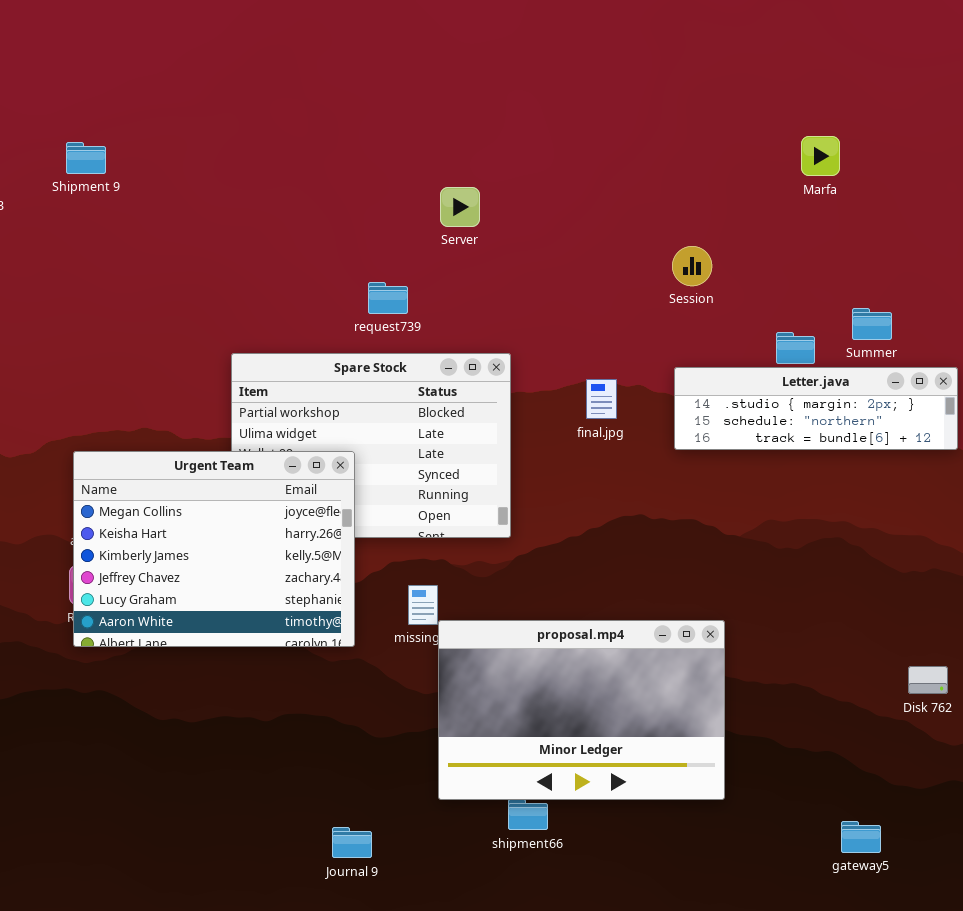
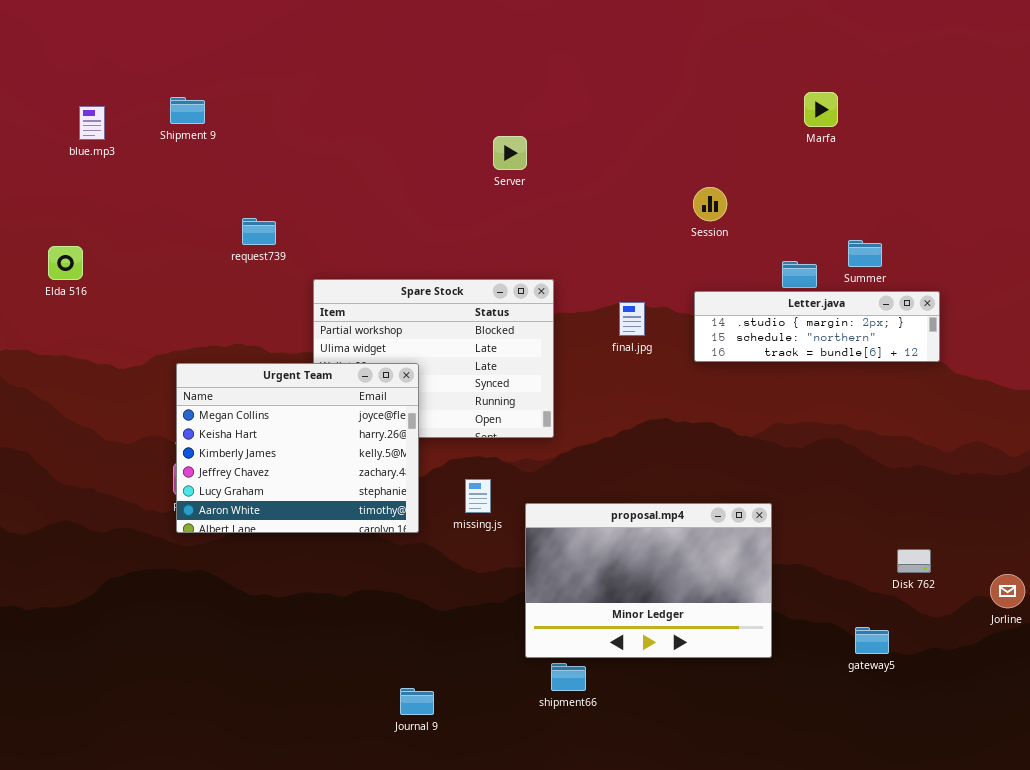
request739: [368,282,408,314] -> [242,218,276,245], moved
proposal.mp4: [438,620,725,800] -> [525,503,772,658], moved
gateway5: [841,821,881,853] -> [855,627,889,654], moved

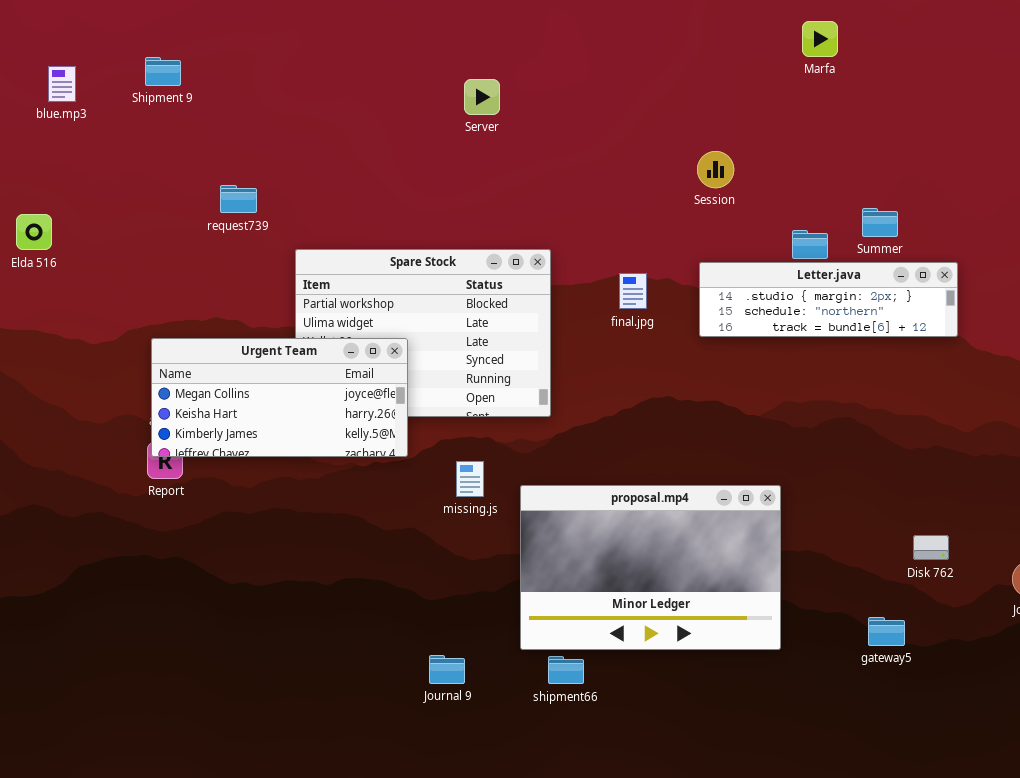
Marfa: [804,92,838,127] -> [802,21,838,57], moved
Server: [493,136,527,170] -> [464,79,500,115], moved
Urgent Team: [176,363,419,533] -> [151,338,408,457], resized
Journal 9: [400,688,434,715] -> [429,655,465,684], moved

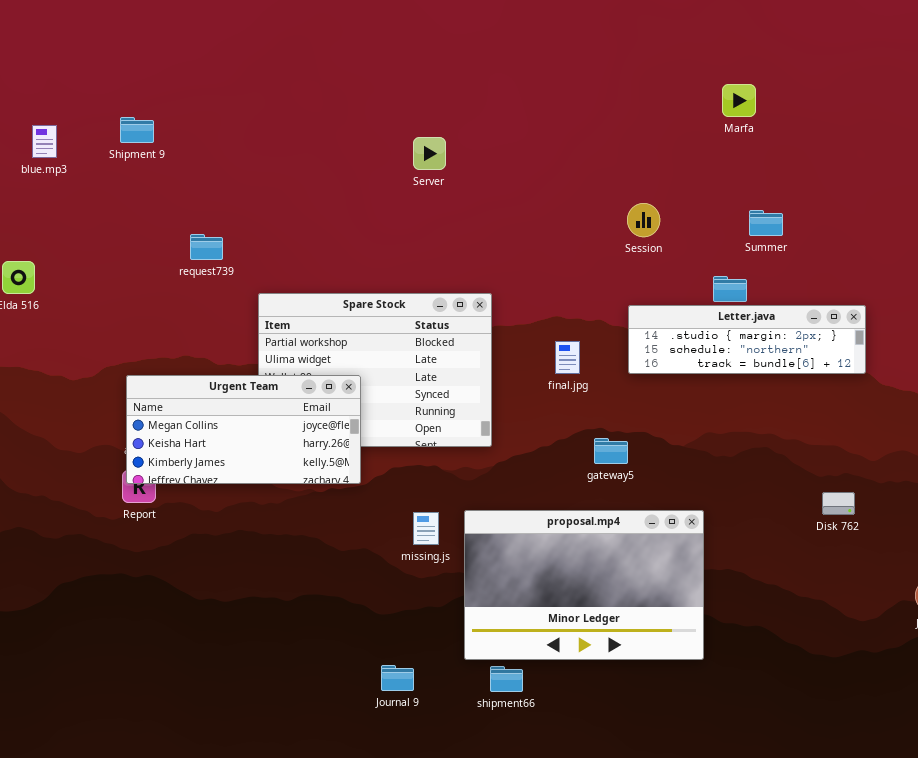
Summer: [862,208,898,237] -> [749,210,783,236], moved
final.jpg: [619,273,647,309] -> [555,341,580,374], moved
missing.js: [456,461,484,497] -> [413,512,439,545], moved
Disk 762: [913,535,949,560] -> [822,492,855,515], moved
gateway5: [868,617,905,646] -> [594,438,628,464], moved

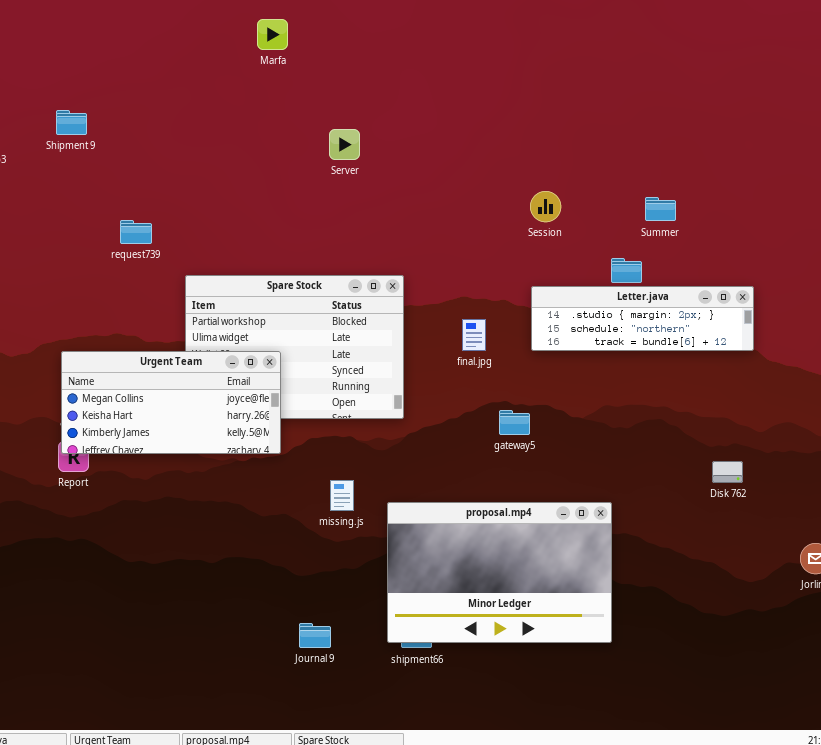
Marfa: [722,84,756,117] -> [257,19,288,50], moved
proposal.mp4: [464,510,704,660] -> [387,502,612,643], moved

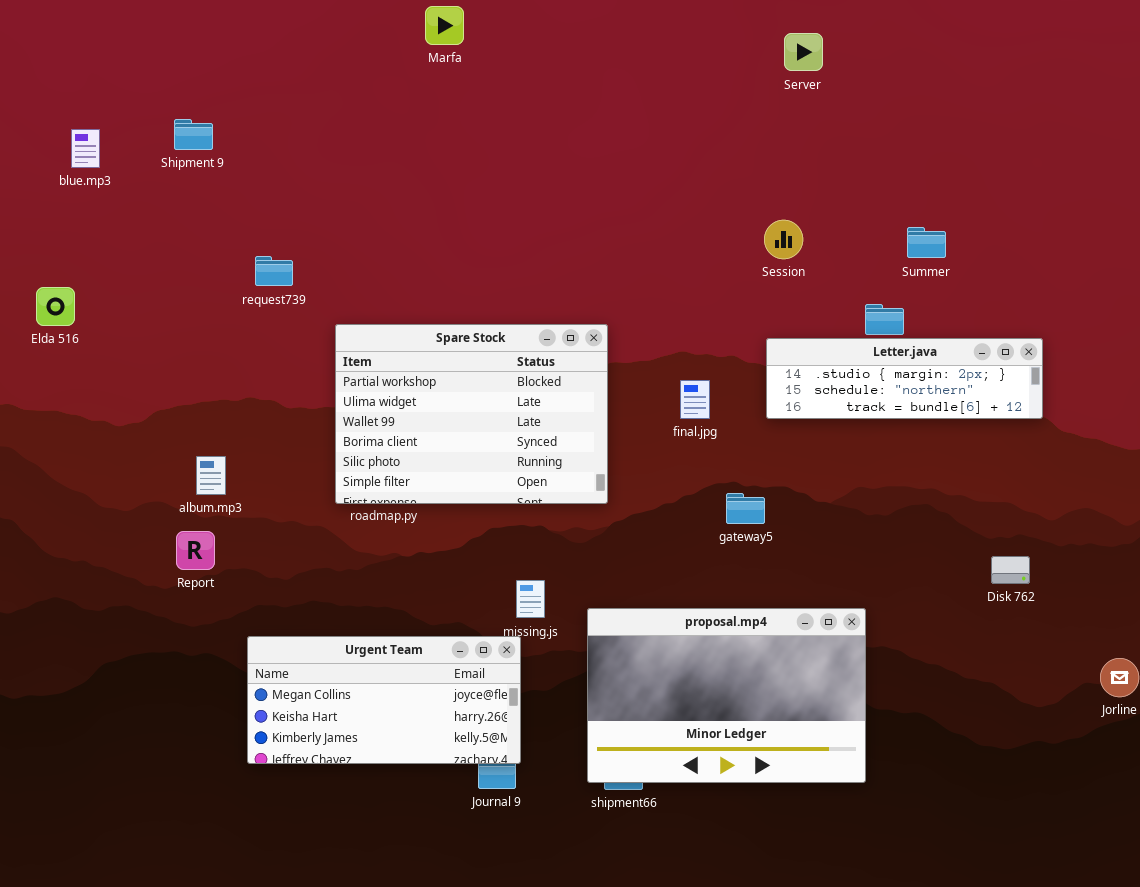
Server: [329,129,360,160] -> [784,33,823,71], moved
Urgent Team: [61,351,281,454] -> [247,636,521,764], moved

